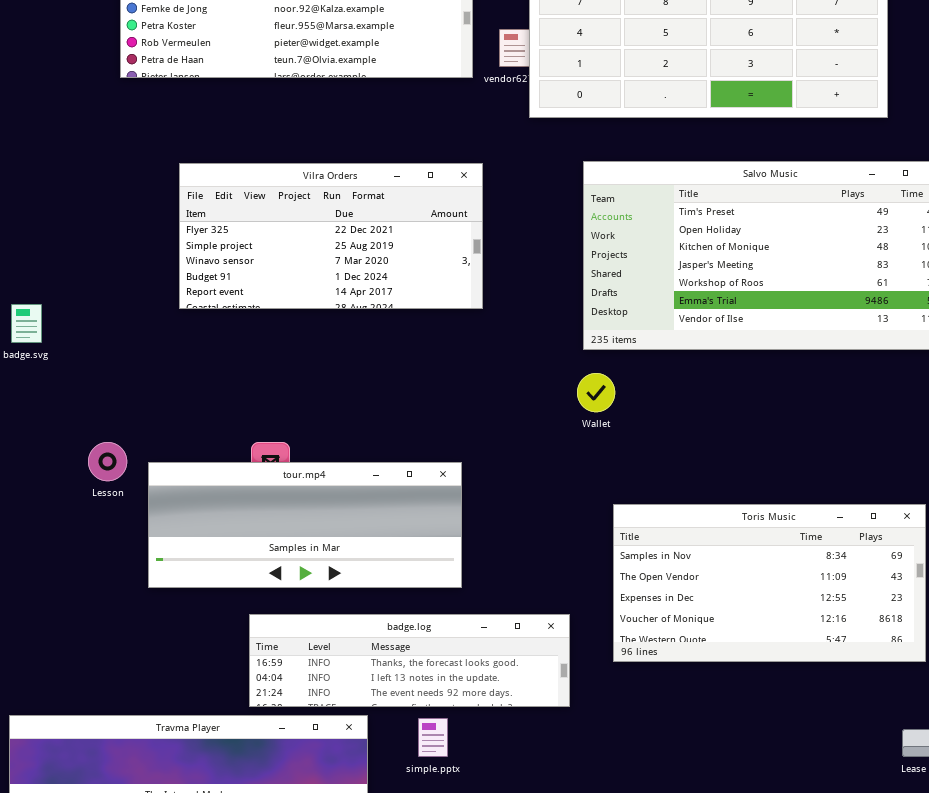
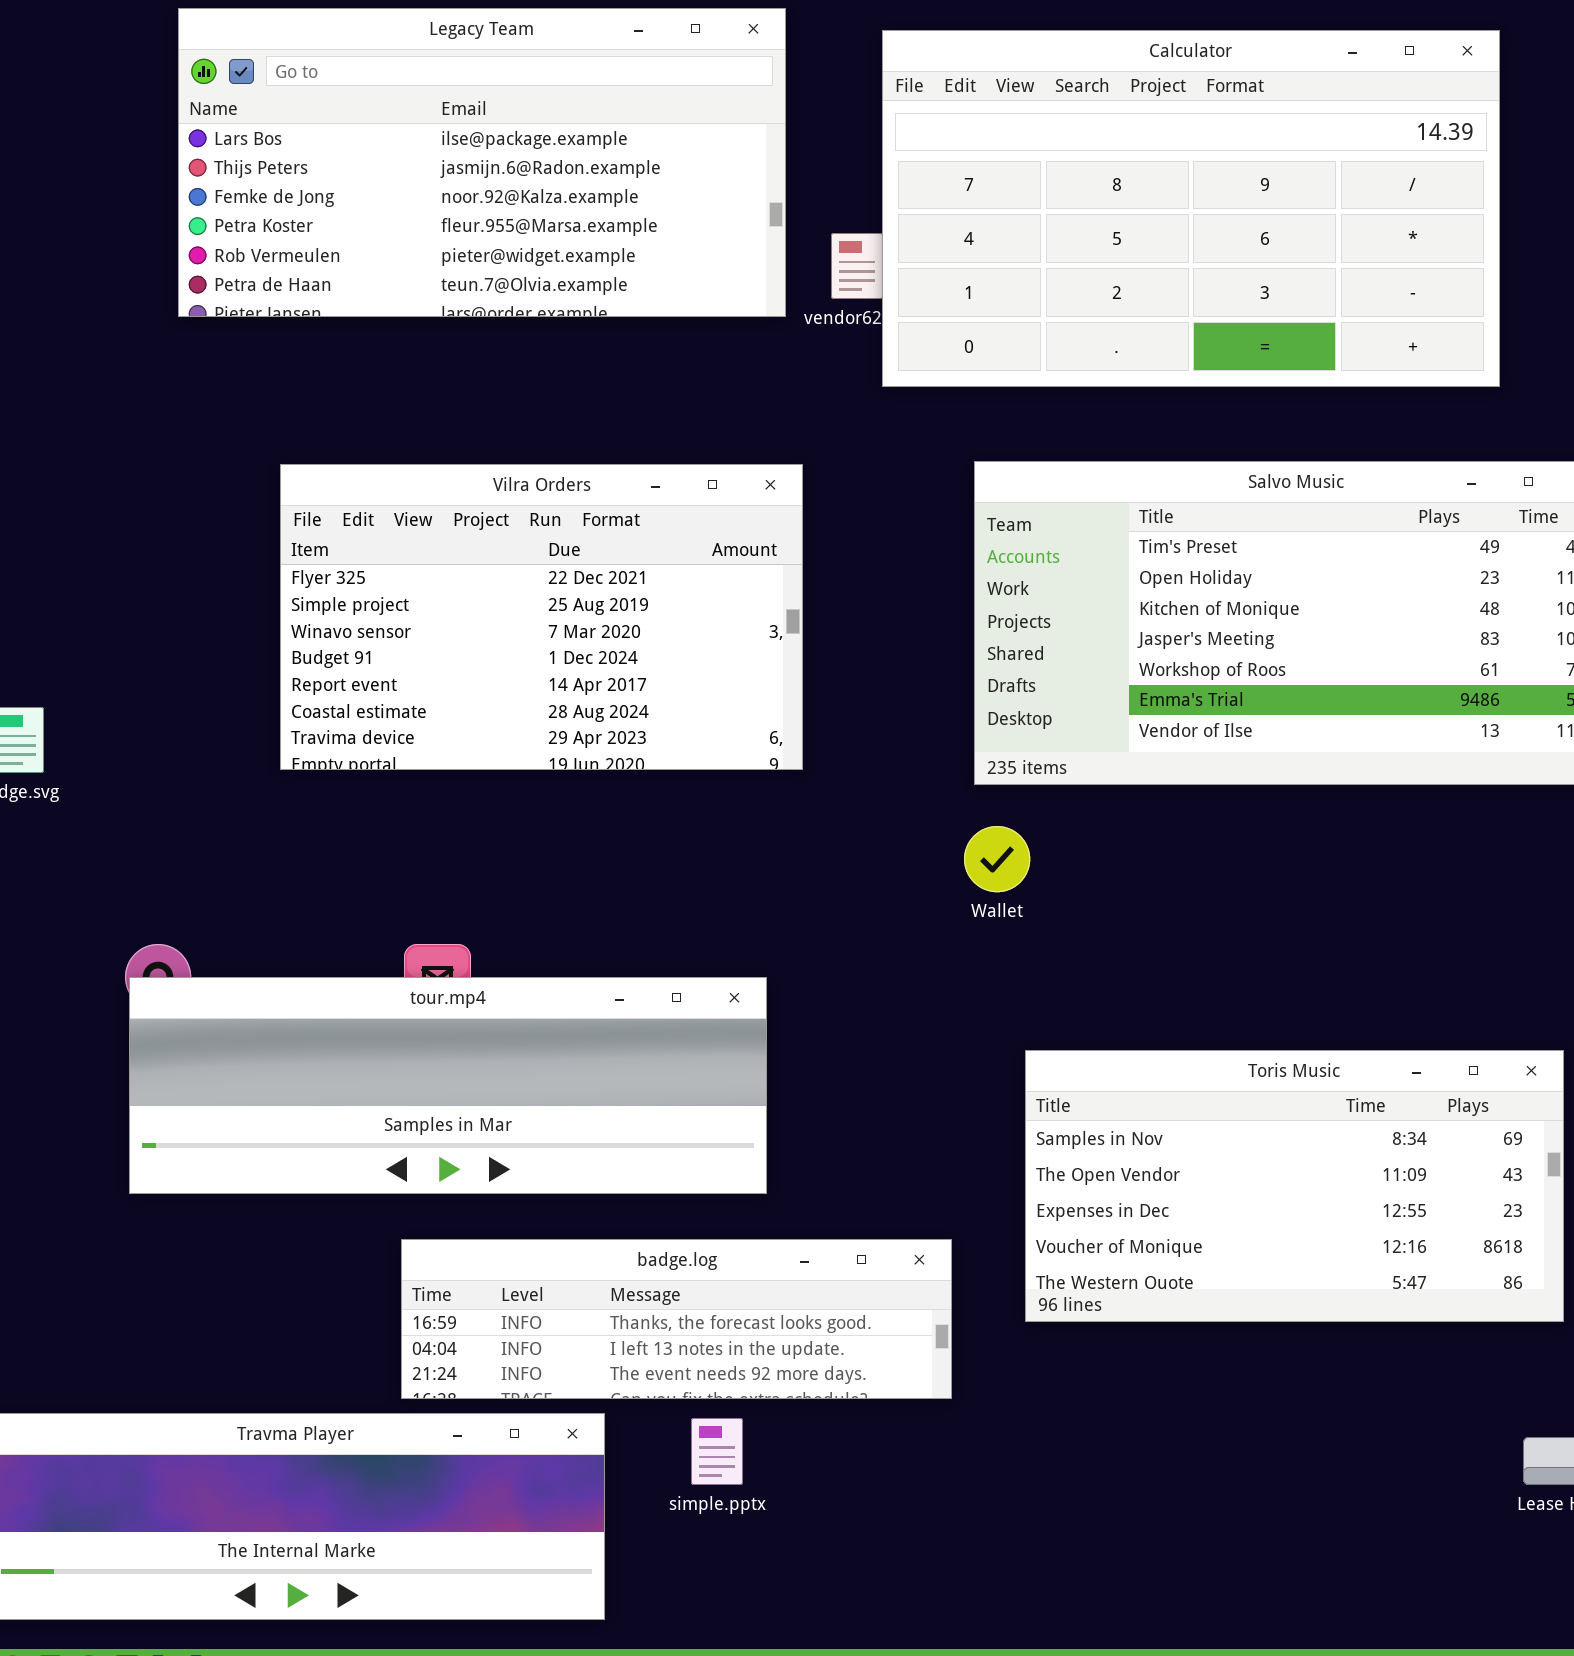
Vilra Orders: [179,163,483,309] -> [280,464,803,770], resized
tour.mp4: [148,462,462,588] -> [129,977,767,1194], resized

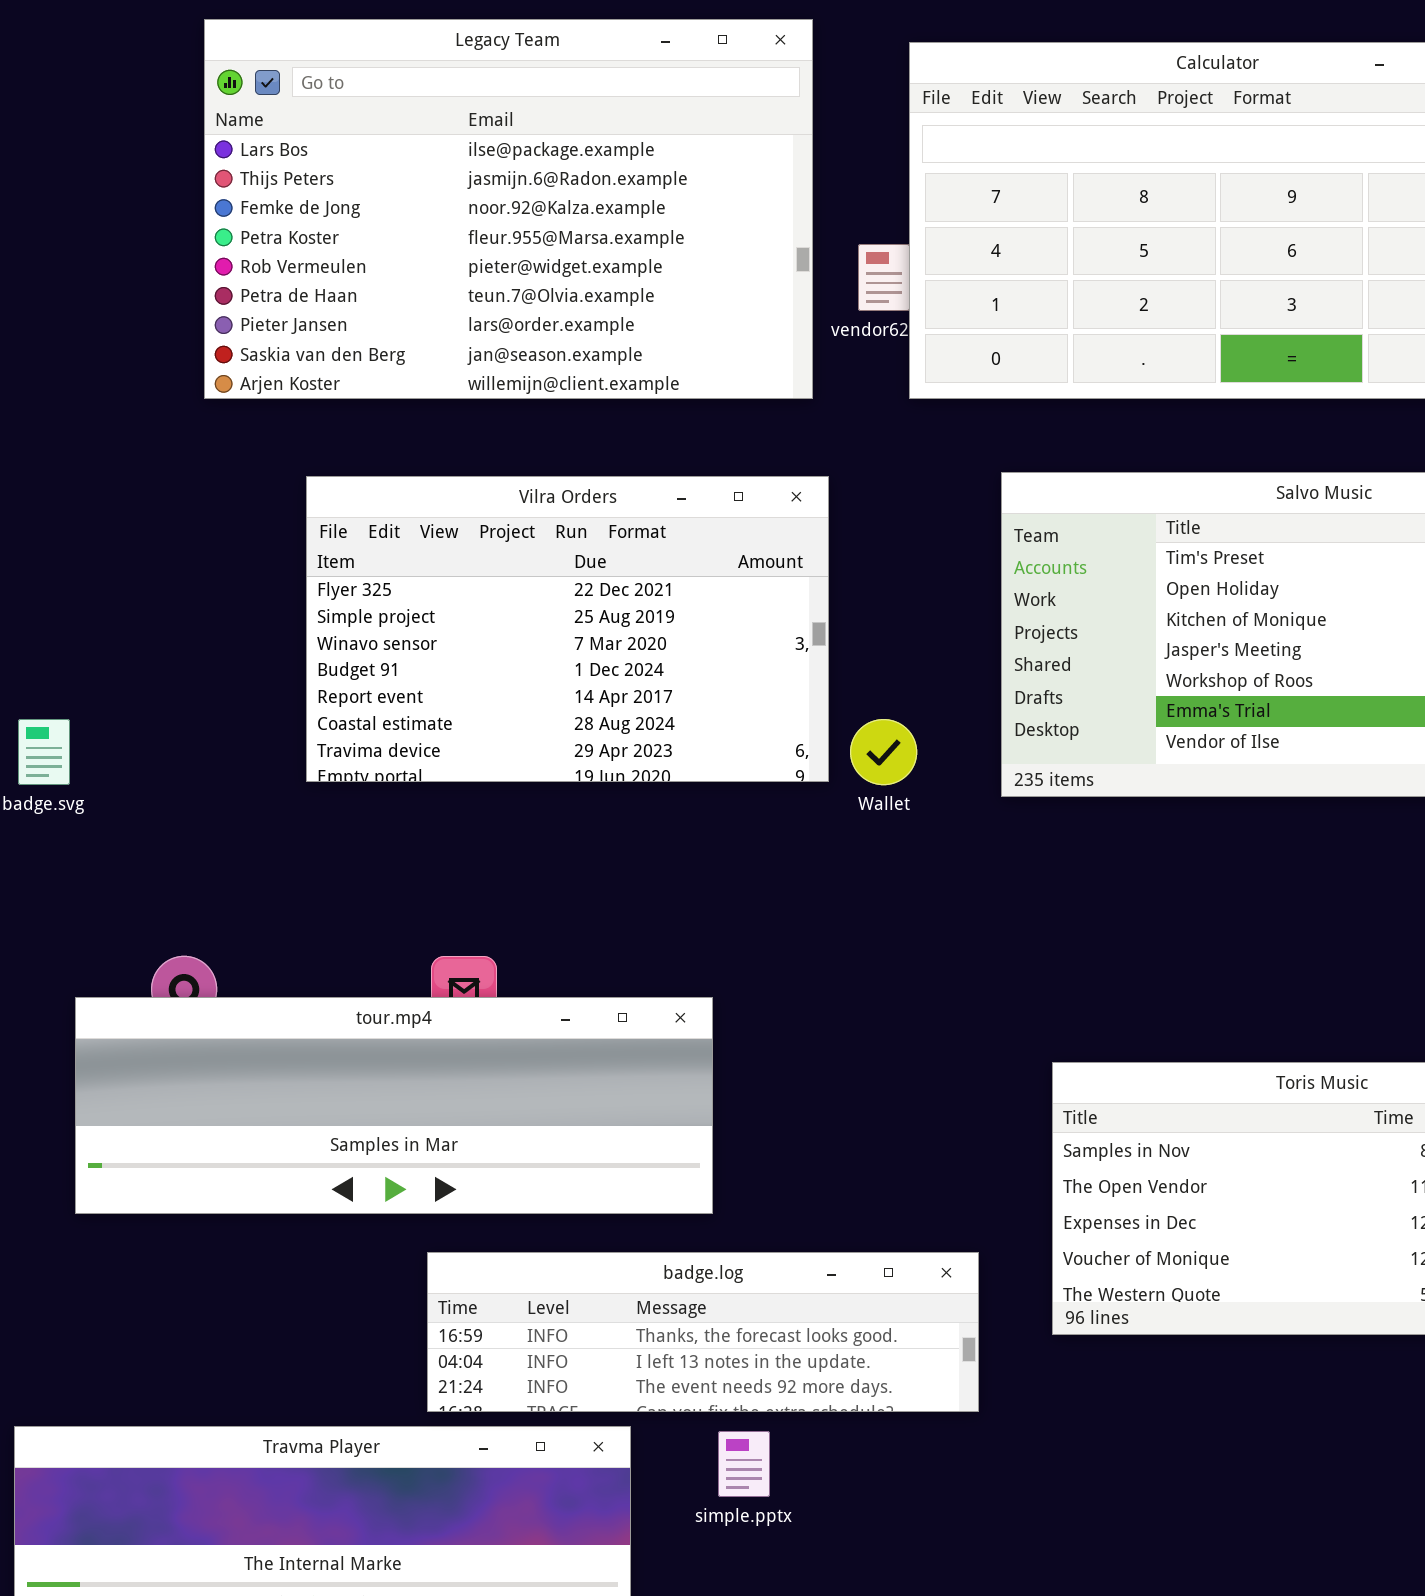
Legacy Team: [178,8,786,317] -> [204,19,813,399], resized
Wallet: [964,826,1030,892] -> [850,719,917,785], moved
tour.mp4: [129,977,767,1194] -> [75,997,713,1214], moved

